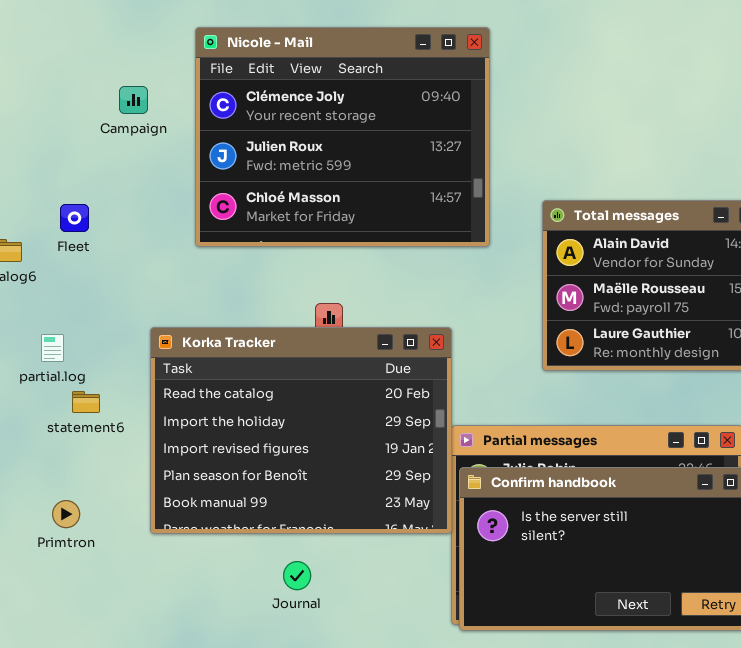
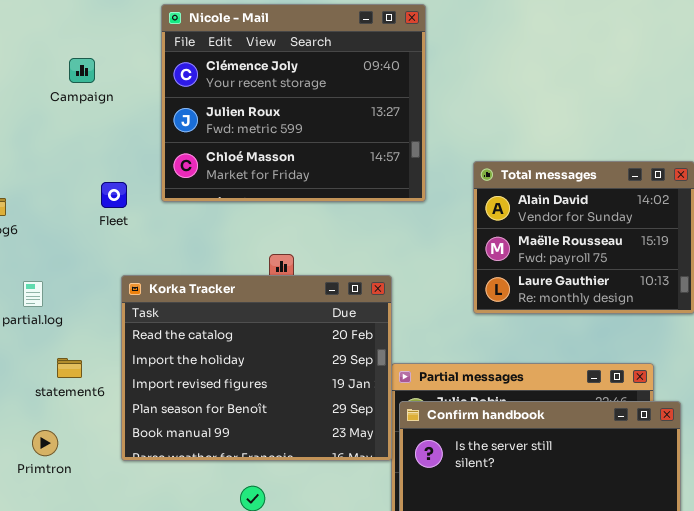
Campaign: [119,86,148,114] -> [69,58,95,83], moved
Fleet: [60,204,89,232] -> [101,182,127,208], moved
statement6: [72,391,100,413] -> [57,358,82,378], moved

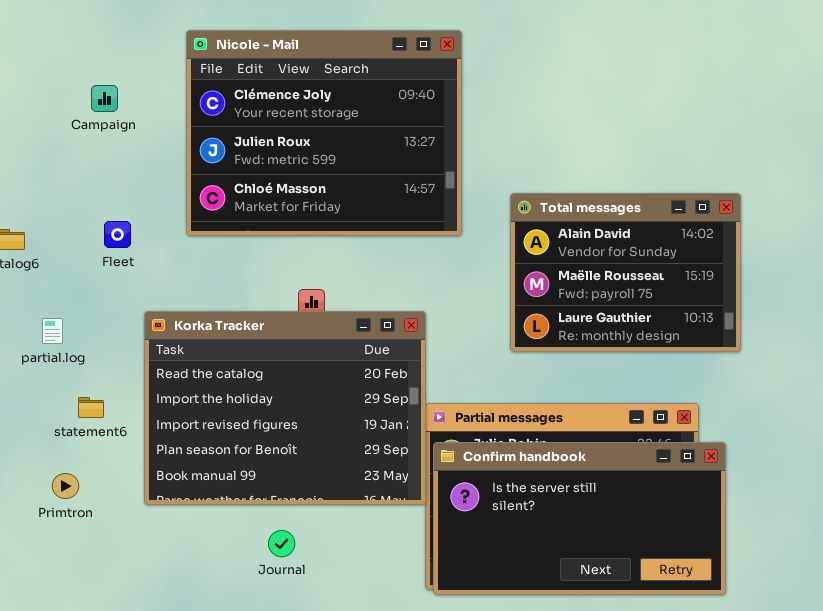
Fleet: [101,182,127,208] -> [104,221,131,248], moved

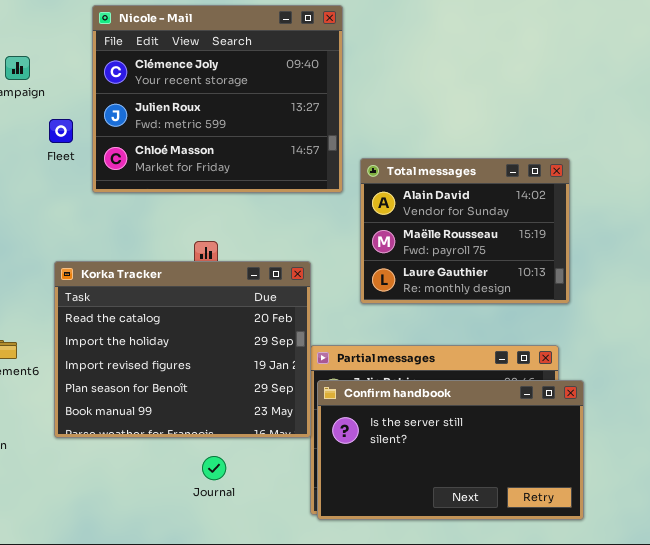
Total messages: [510,193,741,352] -> [360,158,570,304], moved
Fleet: [104,221,131,248] -> [49,119,73,143], moved
Journal: [268,530,295,557] -> [202,456,226,480], moved

